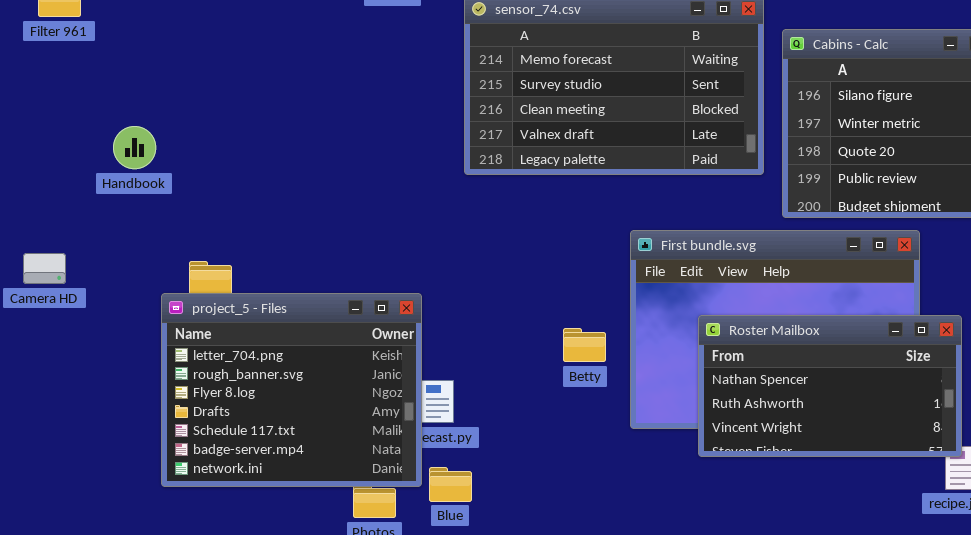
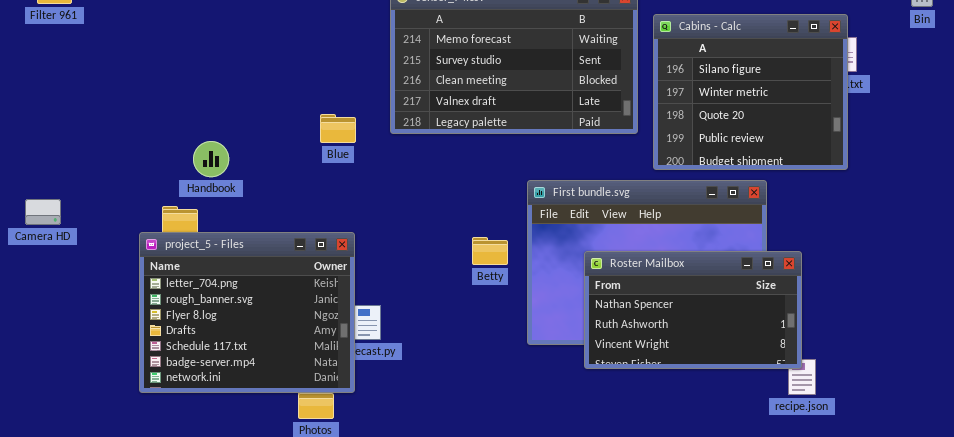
Handbook: [113,126,156,169] -> [193,141,229,177], moved
Betty: [563,328,606,362] -> [472,237,508,265], moved
Blue: [429,467,472,502] -> [320,114,356,143], moved

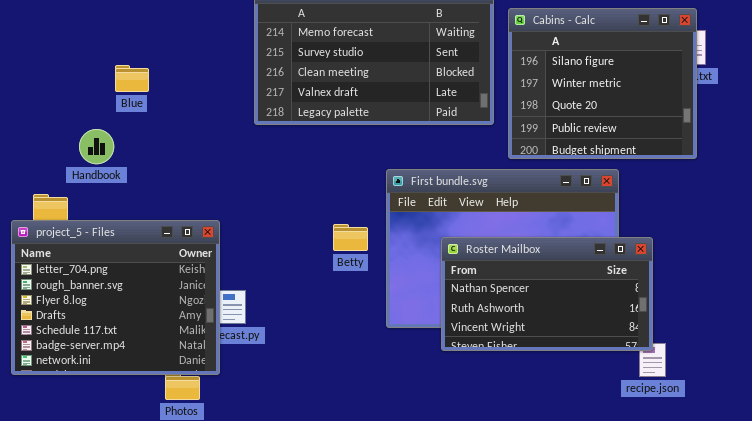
Blue: [320,114,356,143] -> [115,65,149,92], moved
Handbook: [193,141,229,177] -> [79,129,114,164], moved

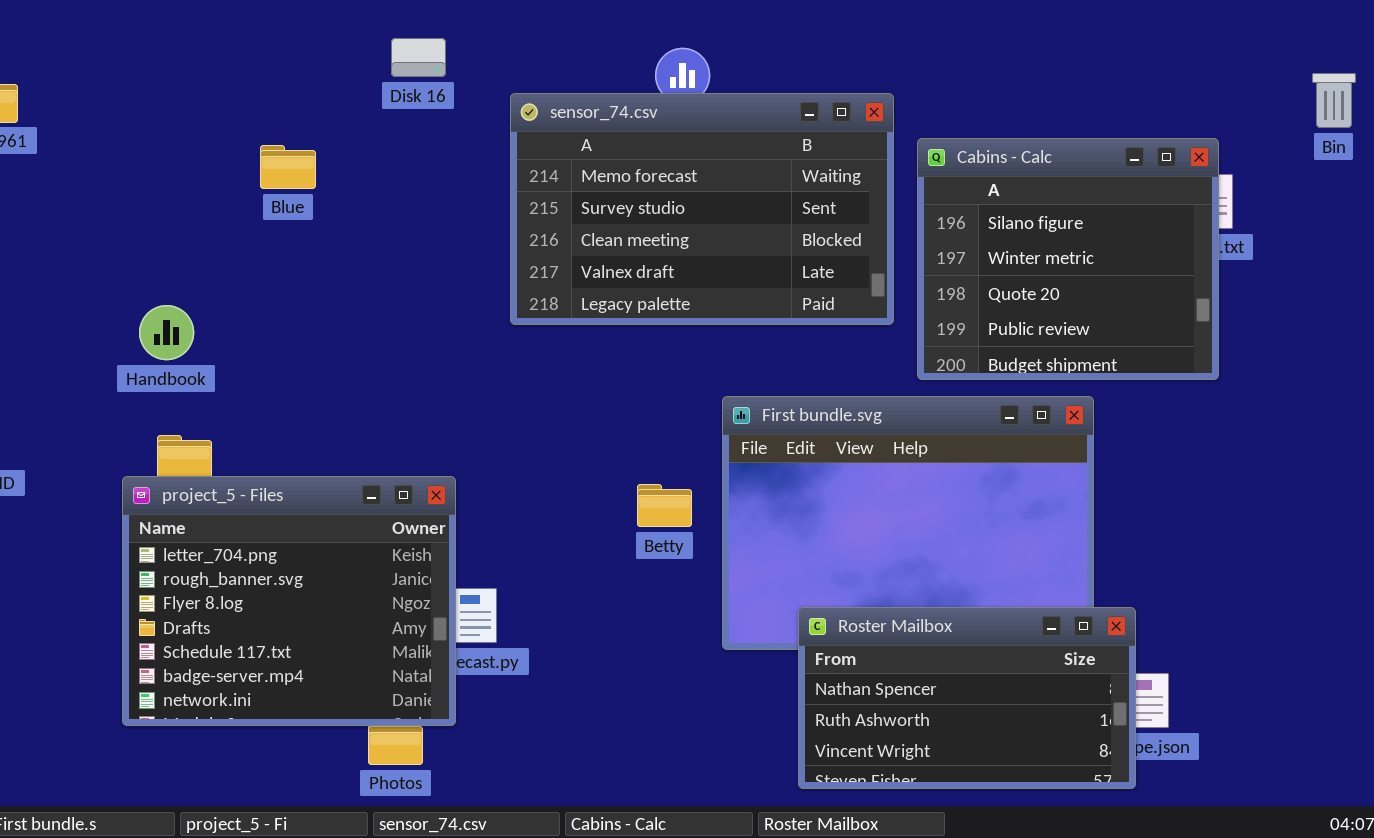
Blue: [115,65,149,92] -> [260,145,316,189], moved
Handbook: [79,129,114,164] -> [139,305,194,360], moved
Roster Mailbox: [441,237,653,351] -> [798,607,1136,789], moved

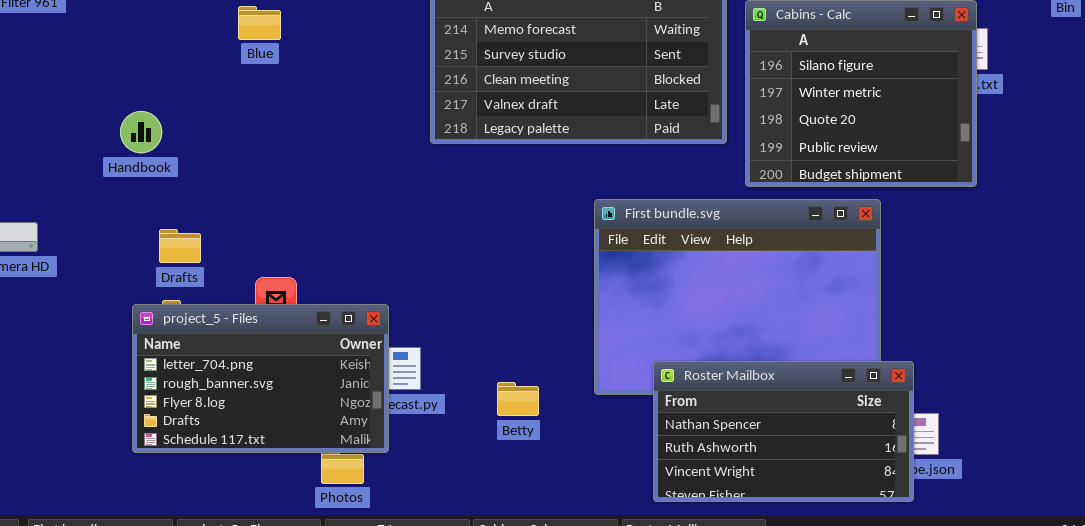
Handbook: [139,305,194,360] -> [120,111,162,153], moved
project_5 - Files: [122,476,456,726] -> [132,304,389,453], resized
Betty: [637,484,692,527] -> [497,382,539,416], moved

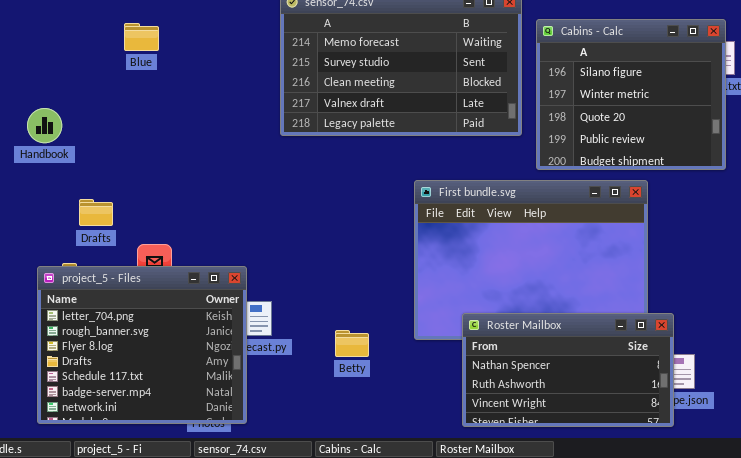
Drafts: [159,229,201,263] -> [79,199,113,226], moved
project_5 - Files: [132,304,389,453] -> [37,266,247,424], resized

